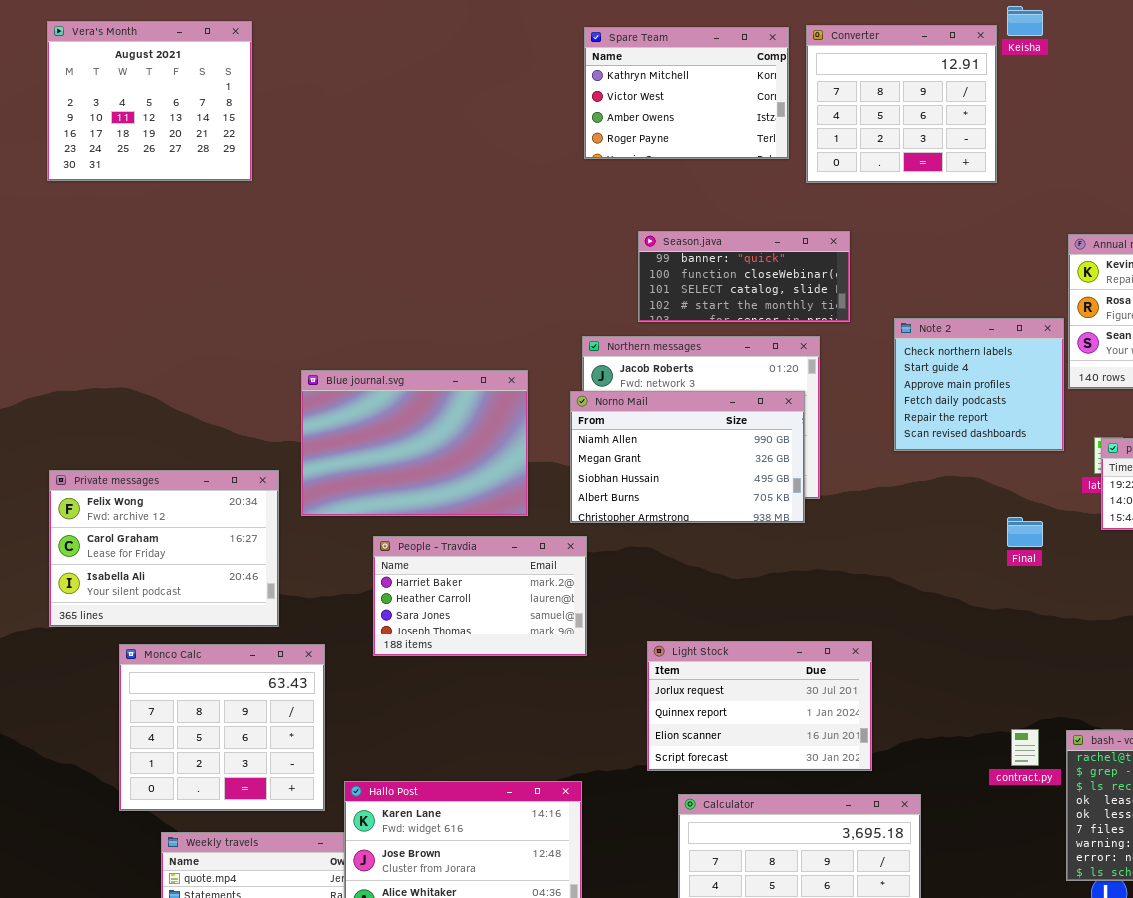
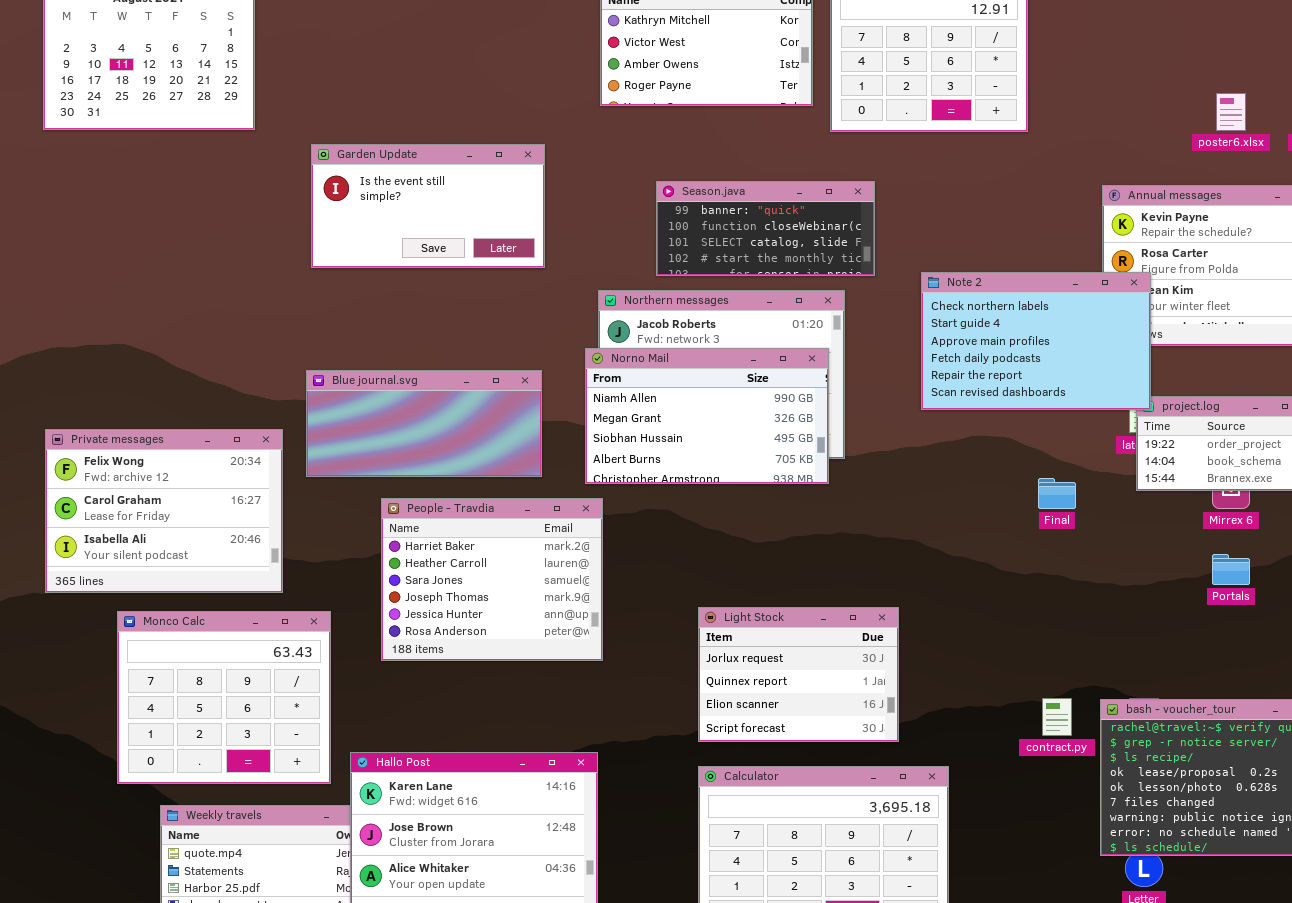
Garden Update: none -> [311,144,545,268], opened
Note 2: [894,318,1064,451] -> [921,272,1151,410], resized
Blue journal.svg: [301,370,528,516] -> [306,370,542,477], resized
People - Travdia: [373,536,587,656] -> [381,498,603,661], resized
Light Stock: [647,641,872,771] -> [698,607,899,742], resized

